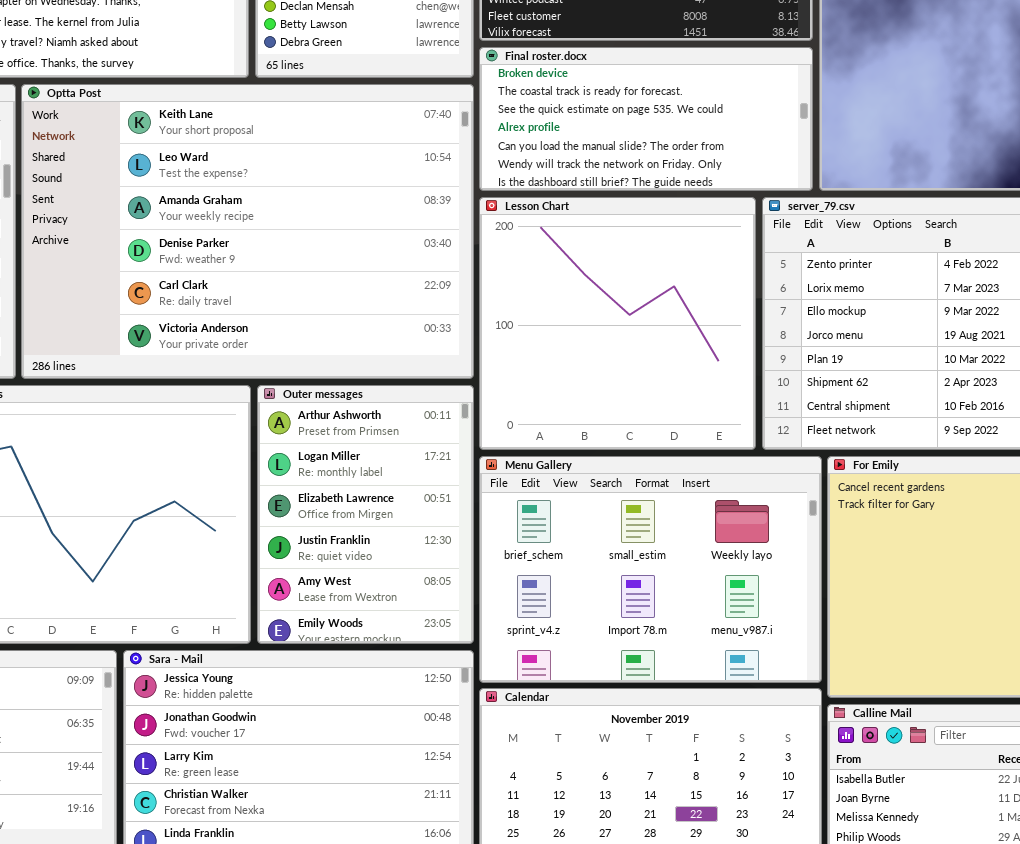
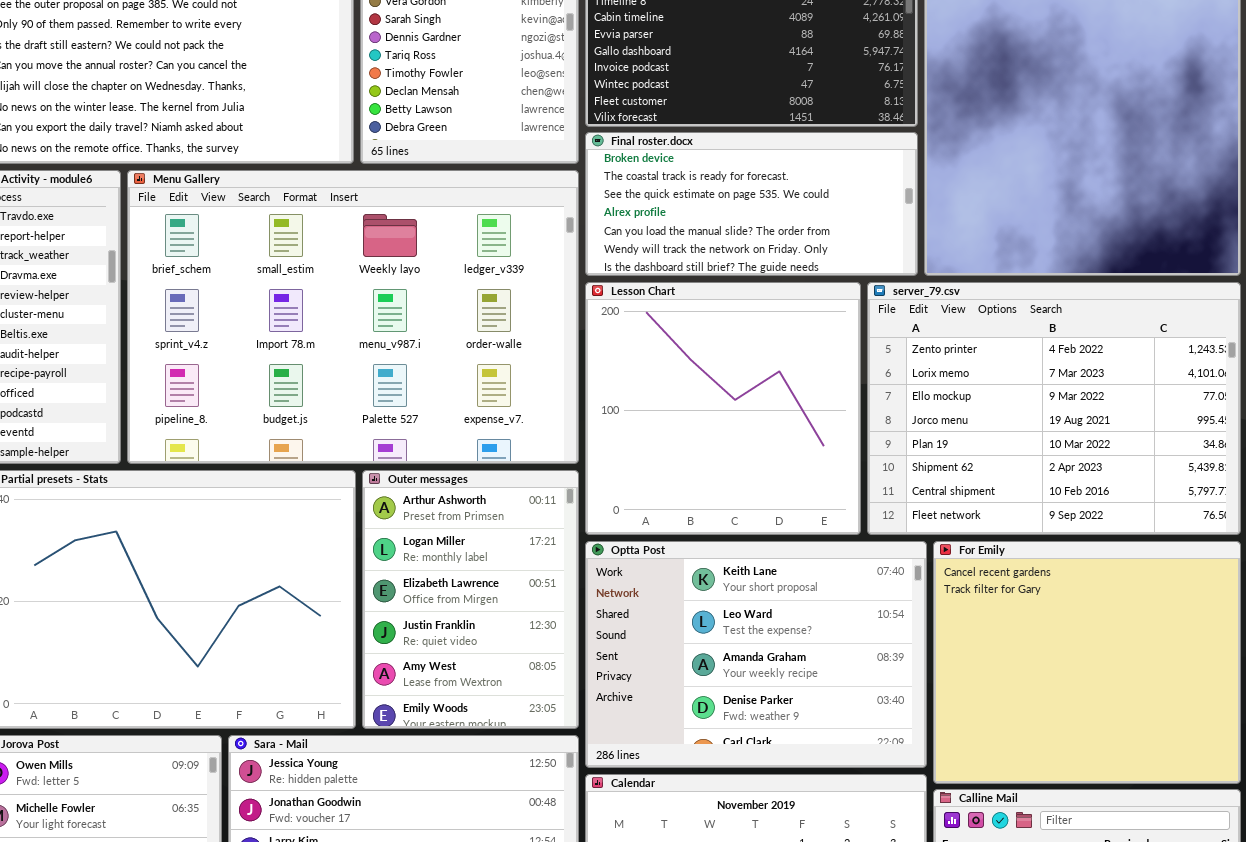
Optta Post: [21,84,474,379] -> [585,541,927,768], moved, resized
Menu Gallery: [479,456,822,683] -> [127,170,579,464], moved, resized

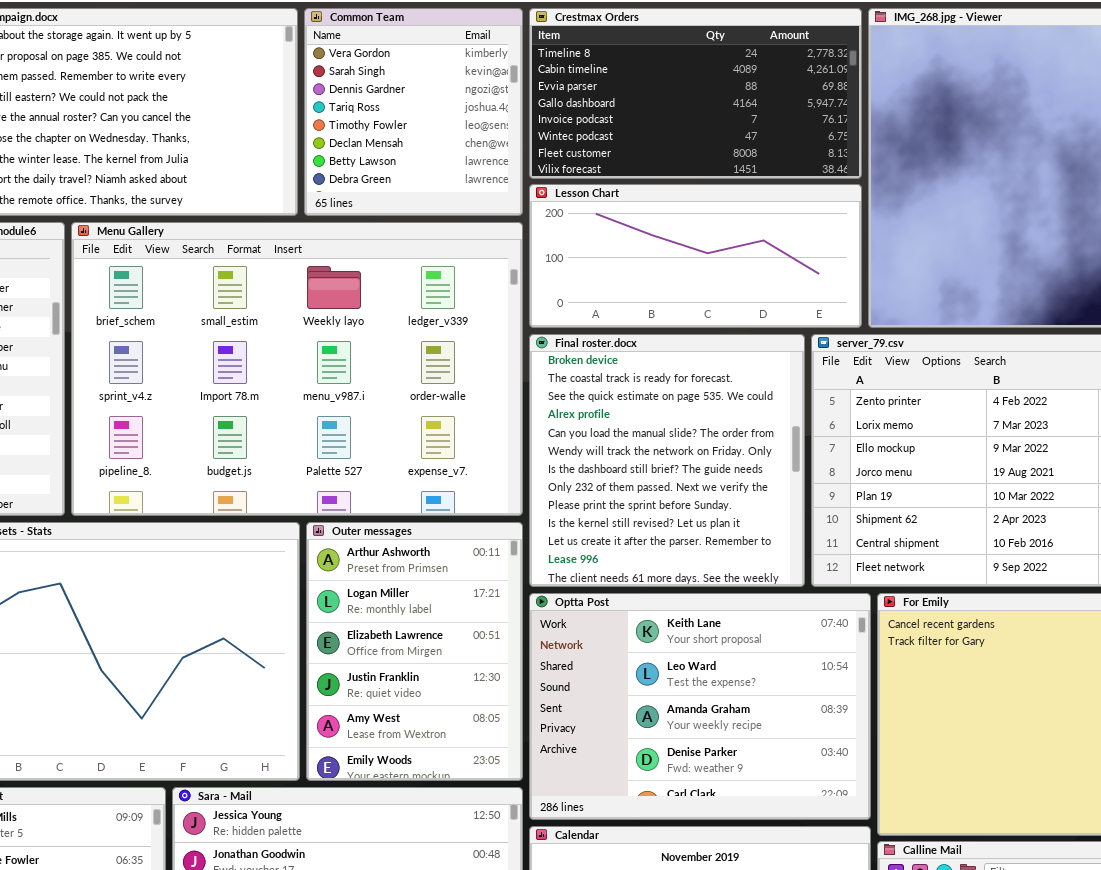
Final roster.docx: [585,132,918,276] -> [529,334,805,587], moved, resized
Lesson Chart: [585,282,861,535] -> [529,184,862,328], moved, resized

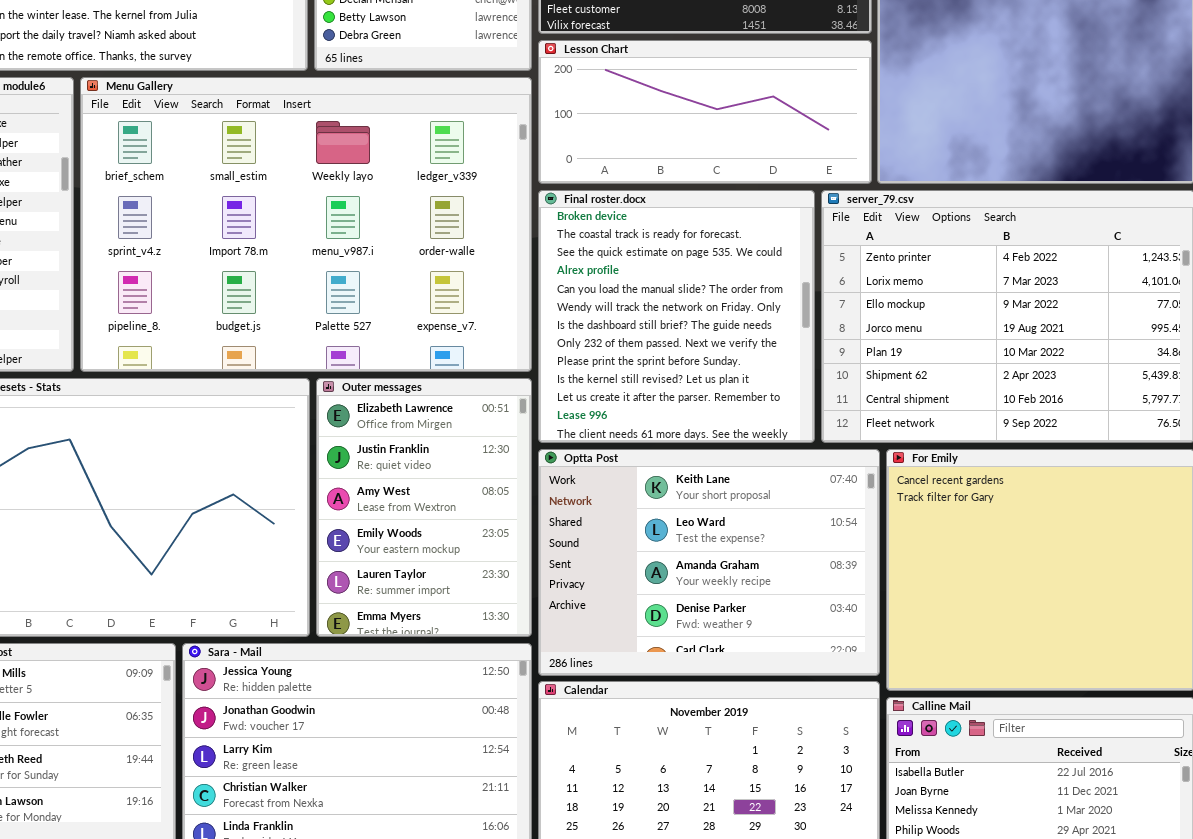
Outer messages: [306,522,523,781] -> [316,378,532,637], scrolled down 2 rows

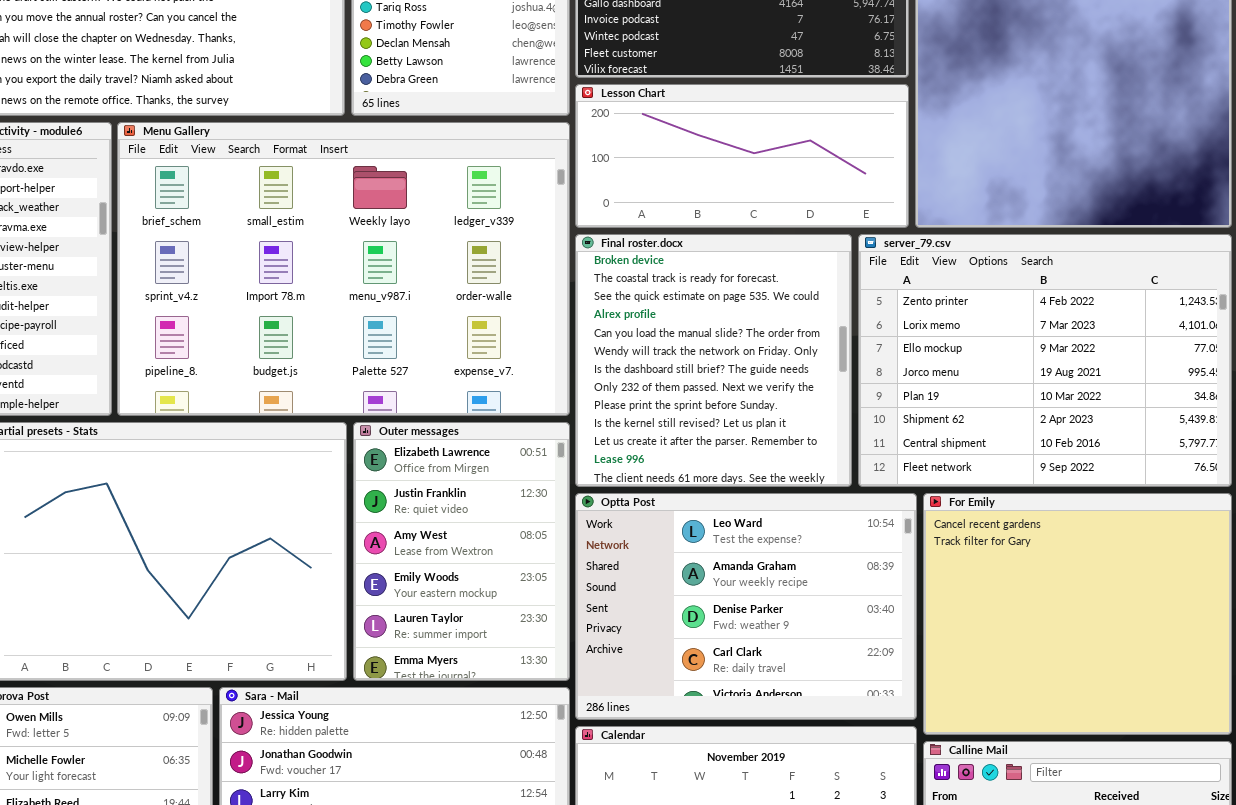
Optta Post: [538,449,880,676] -> [575,493,917,720], scrolled down 1 row

